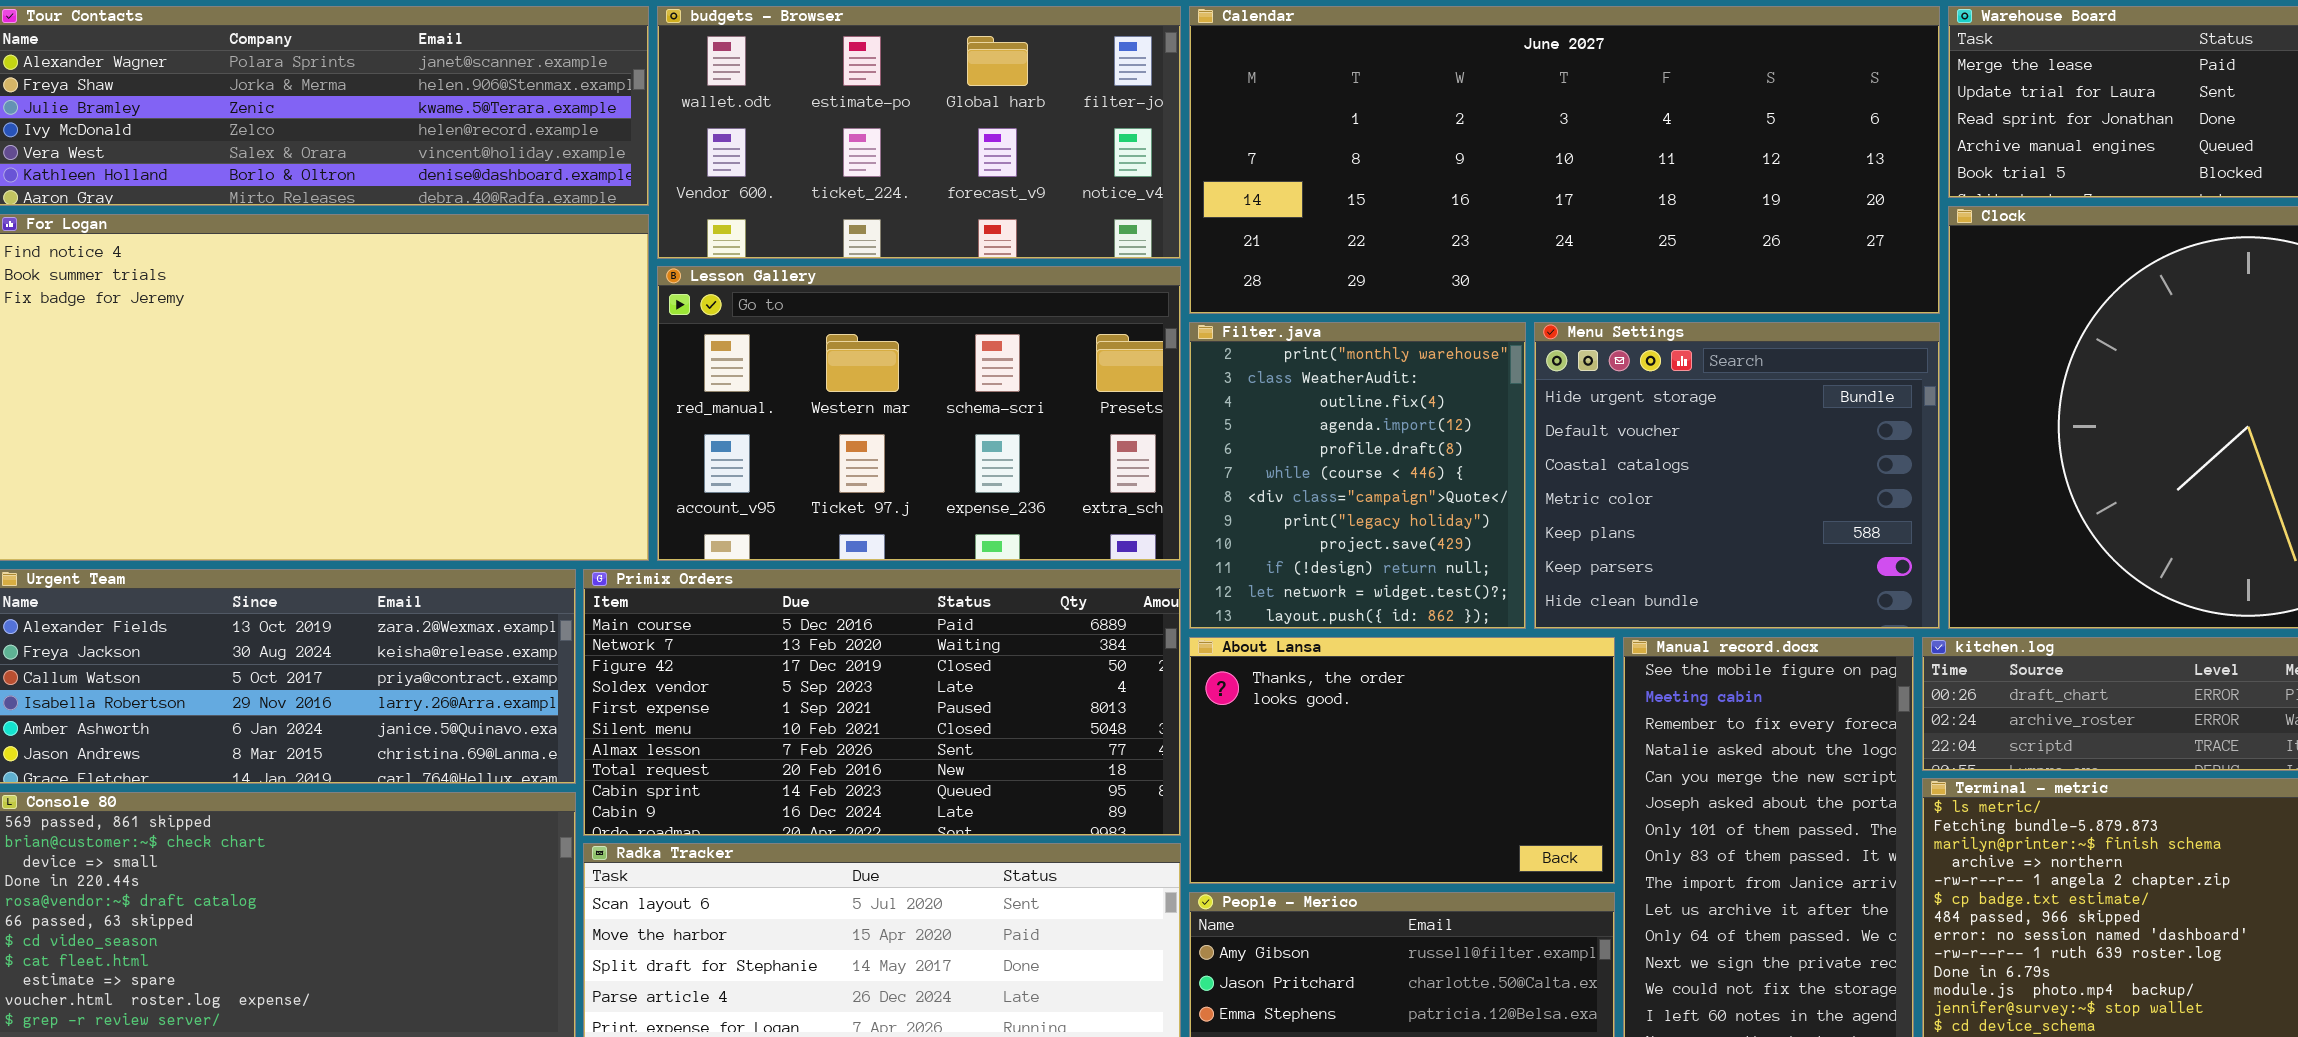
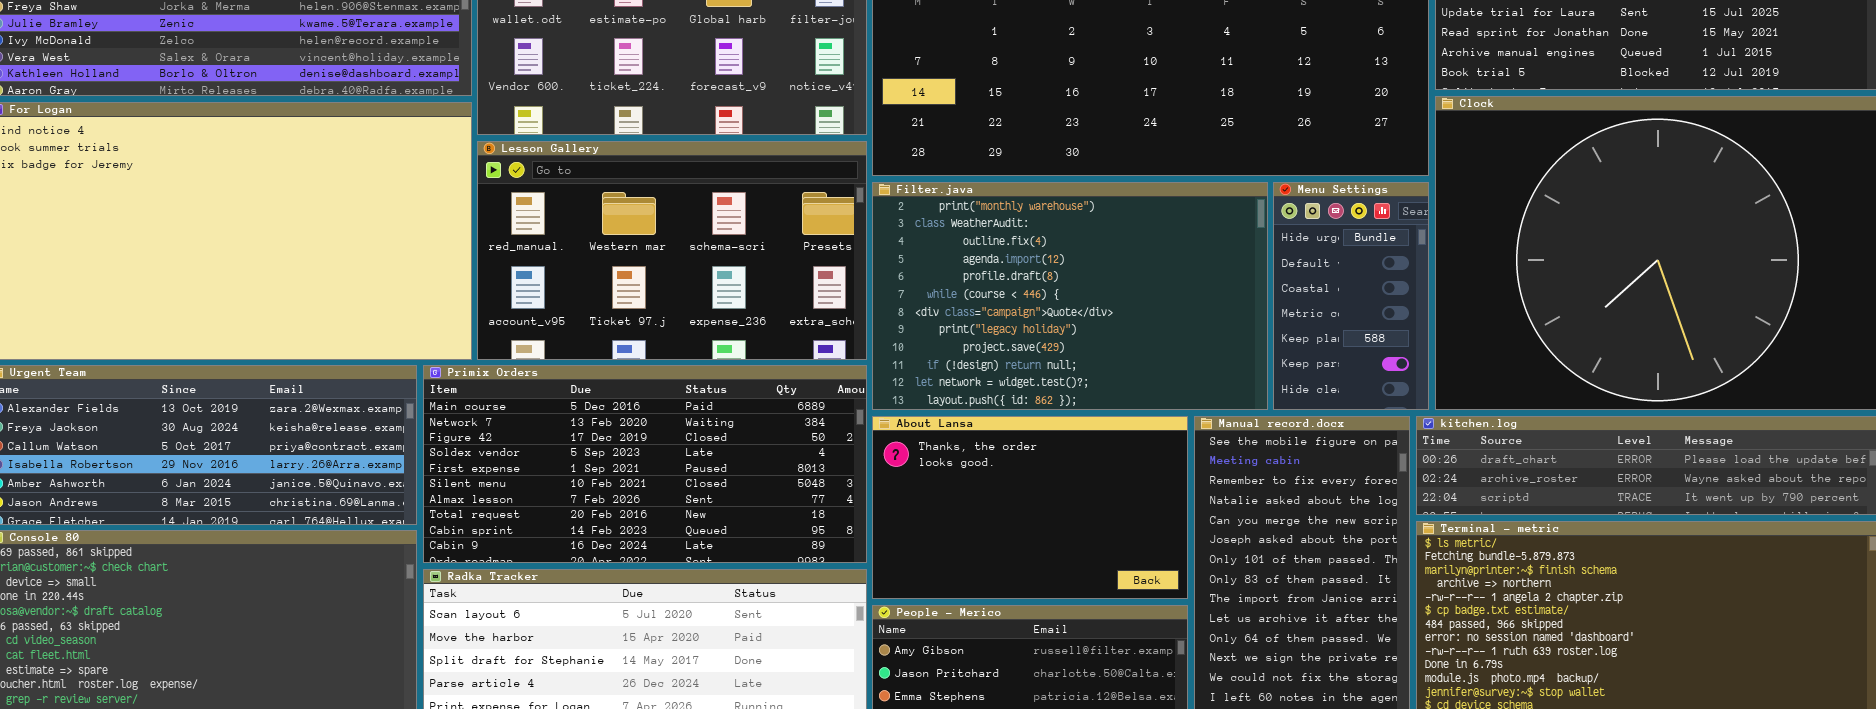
Filter.java: [1189,322,1526,629] -> [872,182,1268,410], resized
Menu Settings: [1534,322,1940,629] -> [1273,182,1429,410], resized

